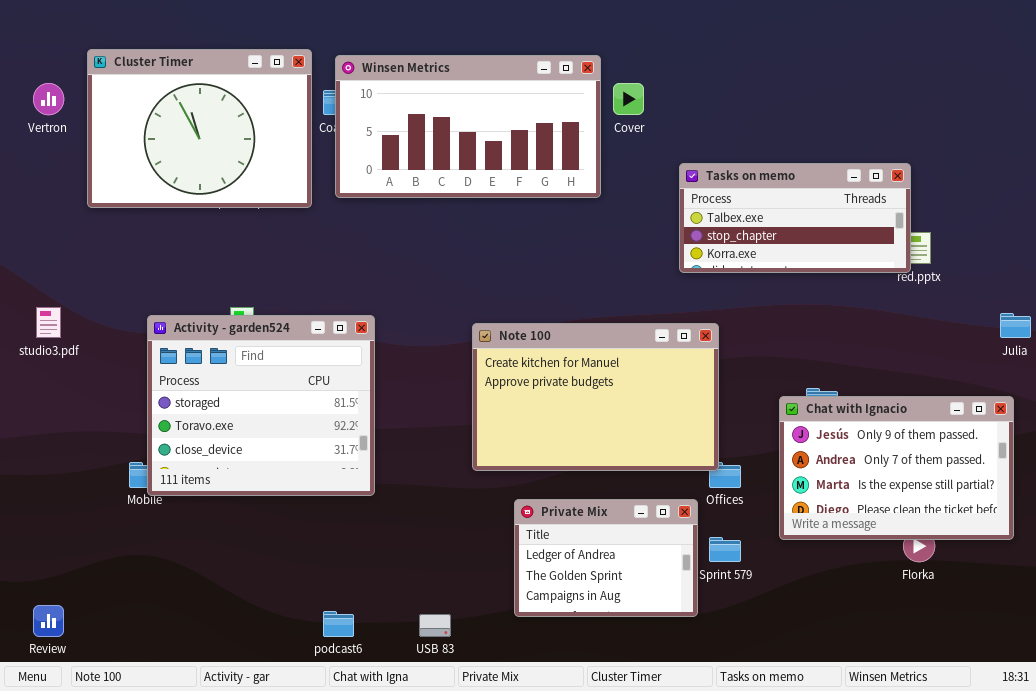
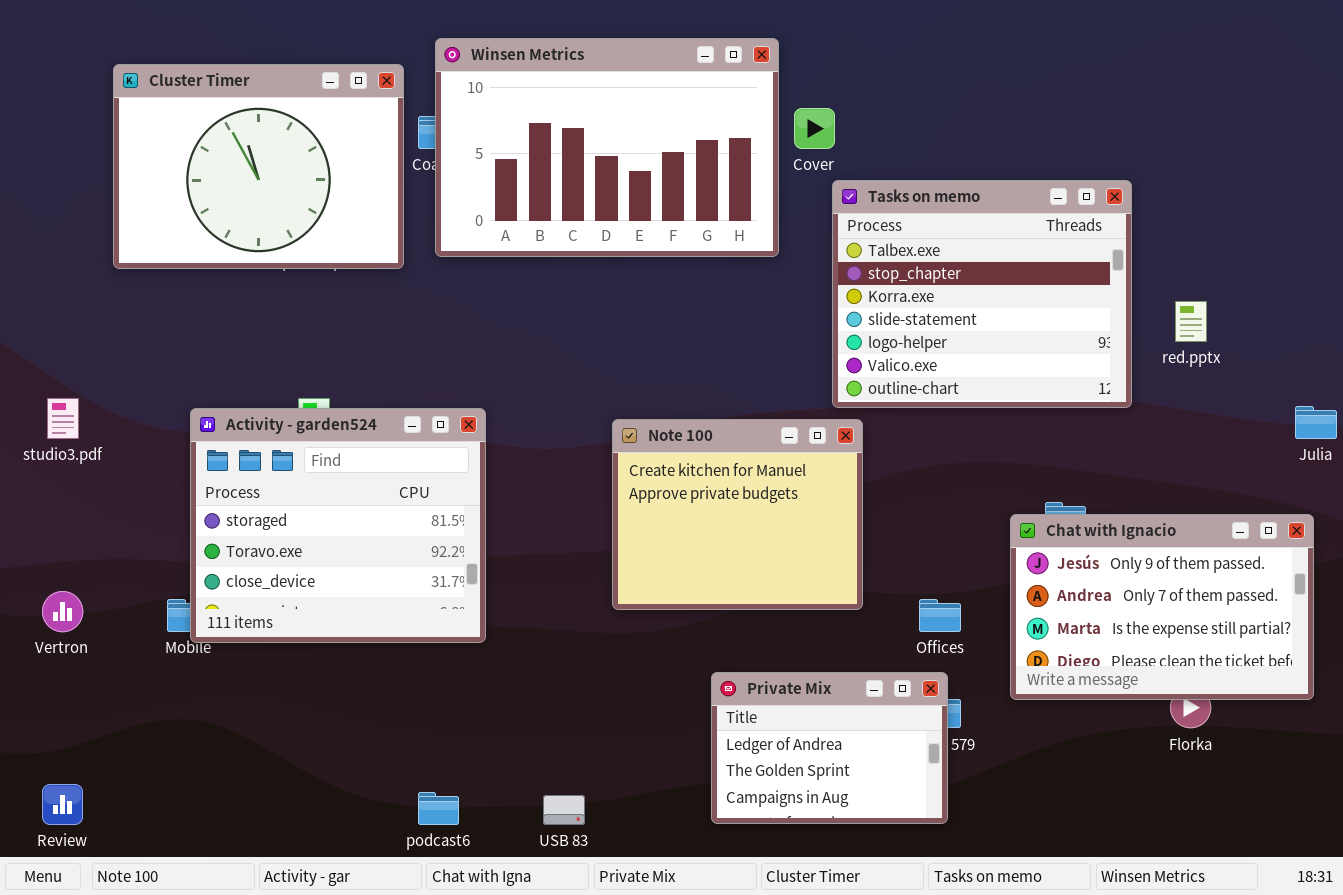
Winsen Metrics: [335,55,601,198] -> [435,38,779,257], resized
Vertron: [33,83,64,115] -> [42,591,83,632], moved
Tasks on memo: [679,163,911,273] -> [832,180,1132,408], moved, resized
Note 100: [472,323,719,471] -> [612,419,863,610], resized
Private Mix: [514,499,698,617] -> [711,672,948,824], moved

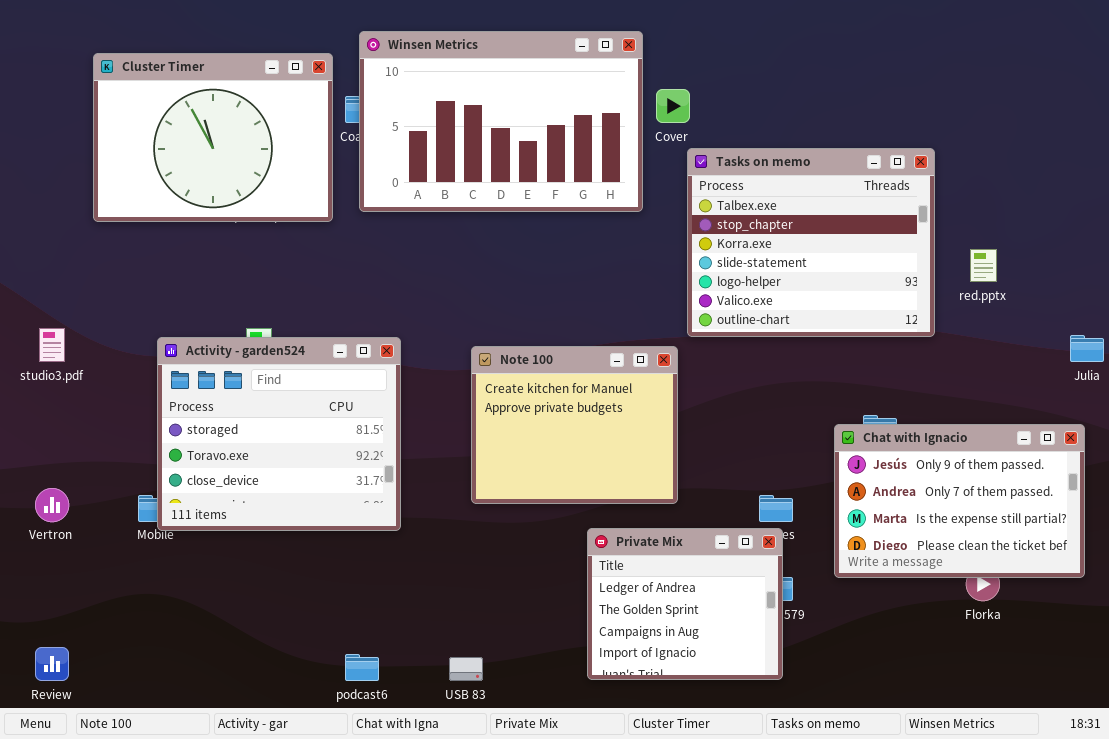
Note 100: [612,419,863,610] -> [471,346,678,504], moved
Private Mix: [711,672,948,824] -> [587,528,783,680], resized

